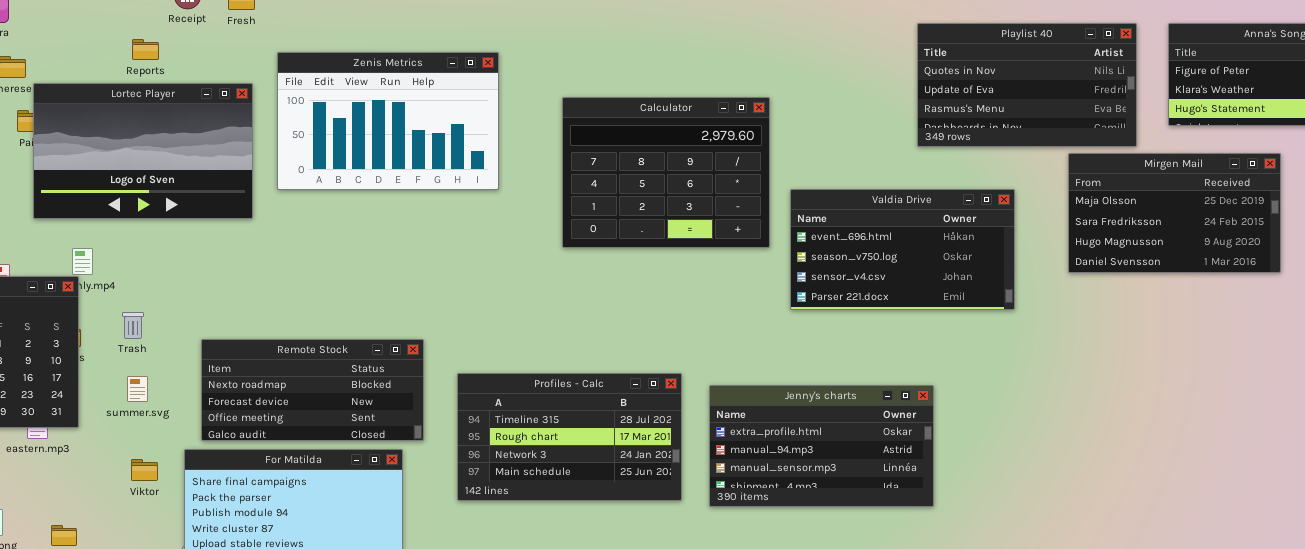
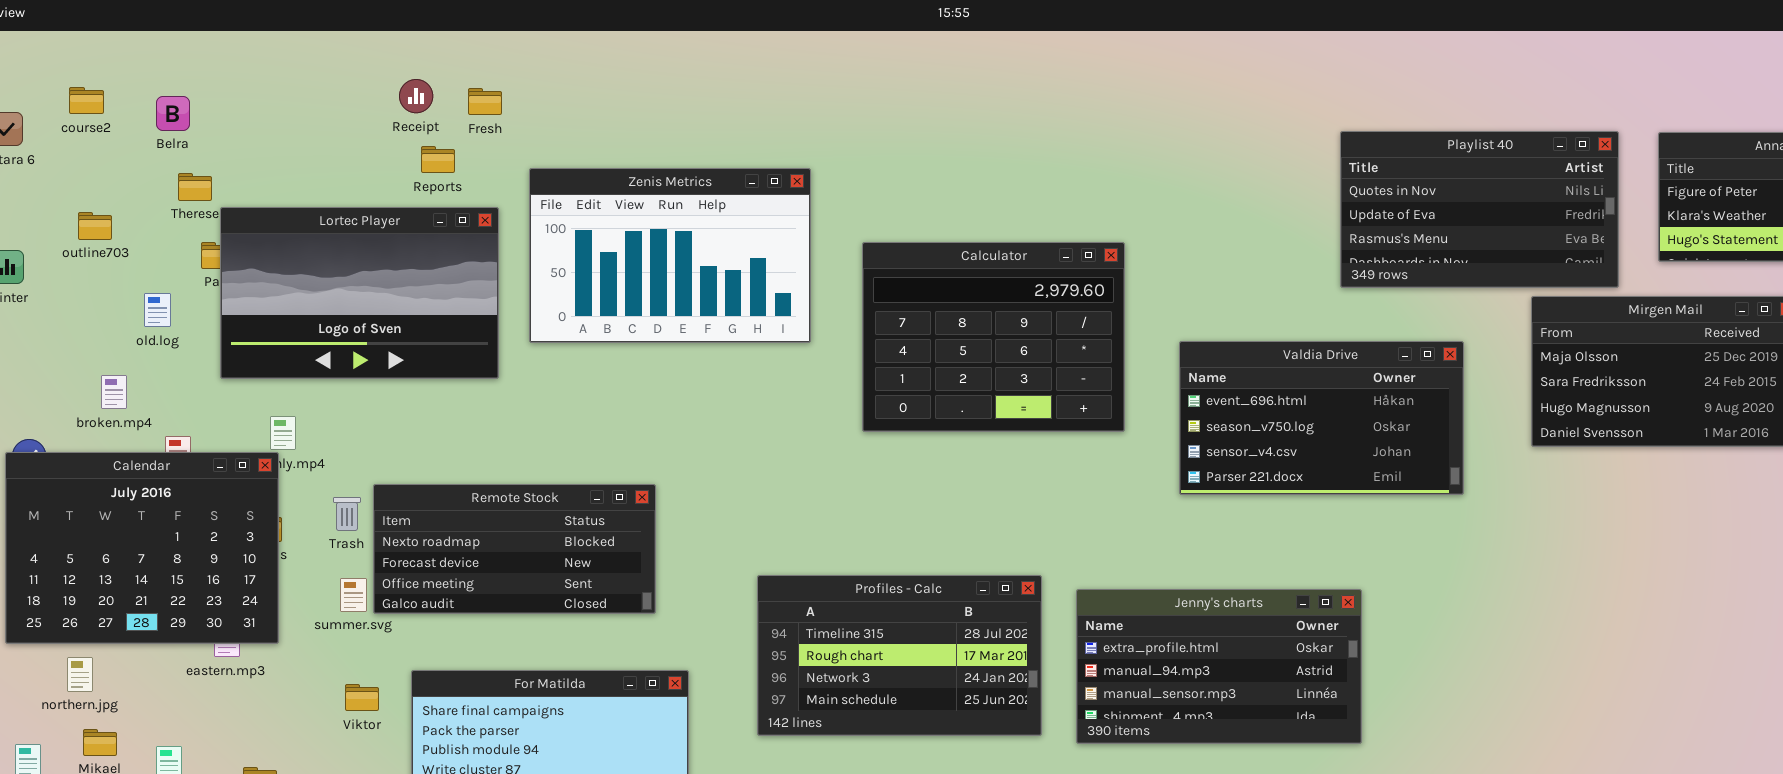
Reports: [132,39,159,60] -> [421,146,455,173], moved
Calculator: [562,97,770,248] -> [862,242,1125,432], moved
Remote Stock: [201,339,424,441] -> [373,484,656,614], moved

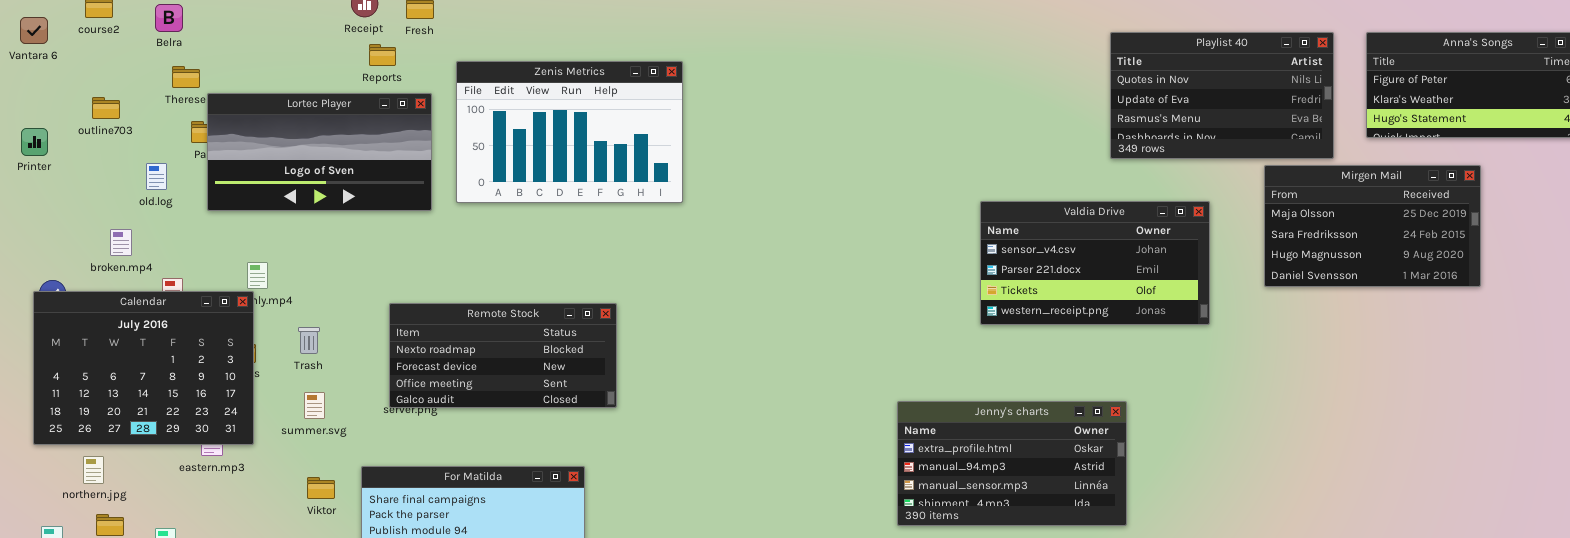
Lortec Player: [220,207,499,379] -> [207,93,432,211], resized
Calculator: [862,242,1125,432] -> none, closed
Valdia Drive: [1179,341,1464,495] -> [980,201,1210,325], scrolled down 2 rows
Remote Stock: [373,484,656,614] -> [389,303,617,408], moved
Profiles - Calc: [757,575,1042,736] -> none, closed

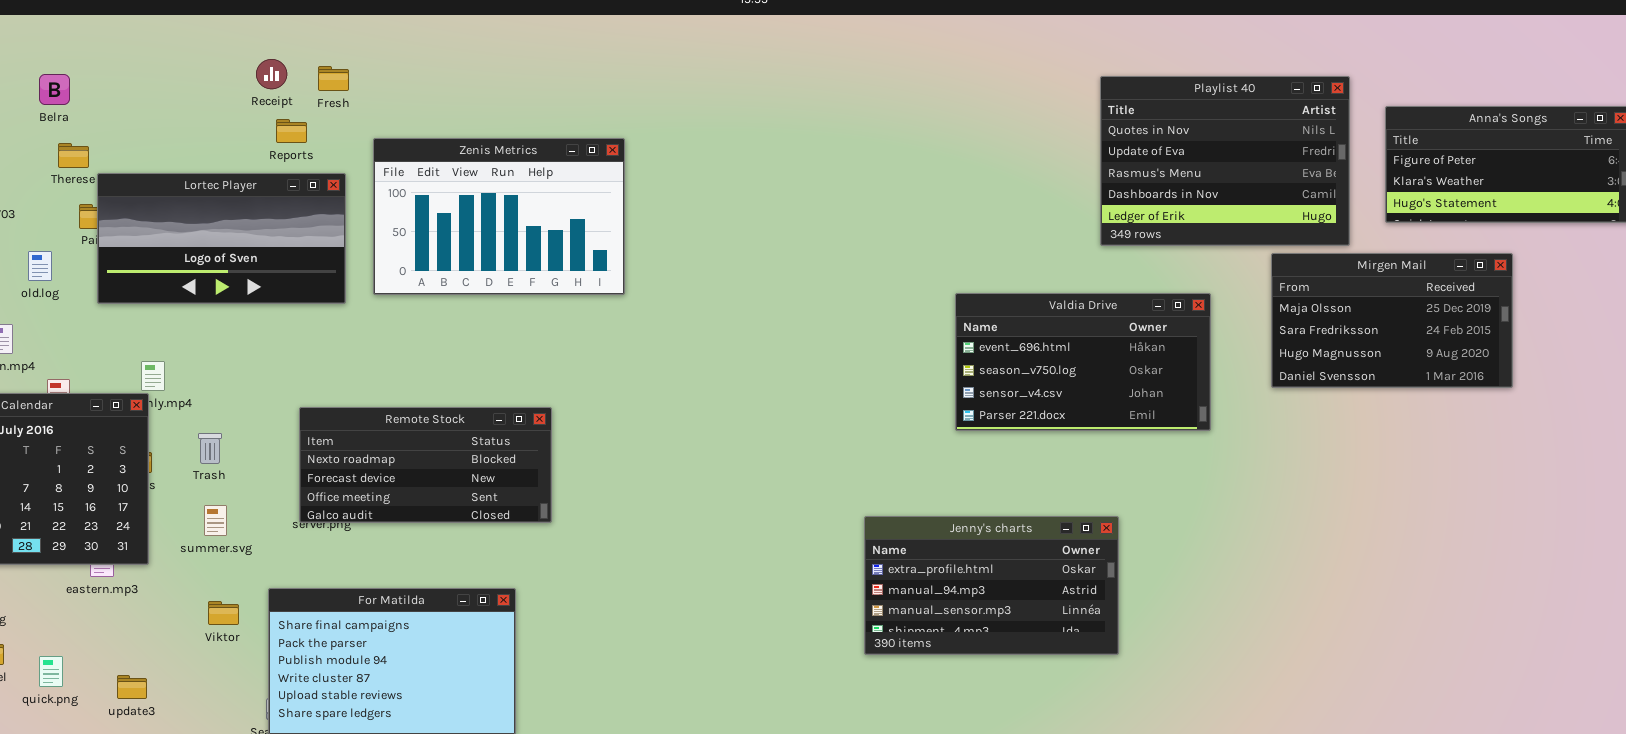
Playlist 40: [1110,32,1334,159] -> [1100,76,1350,246], resized
Valdia Drive: [980,201,1210,325] -> [955,293,1211,431], scrolled up 2 rows

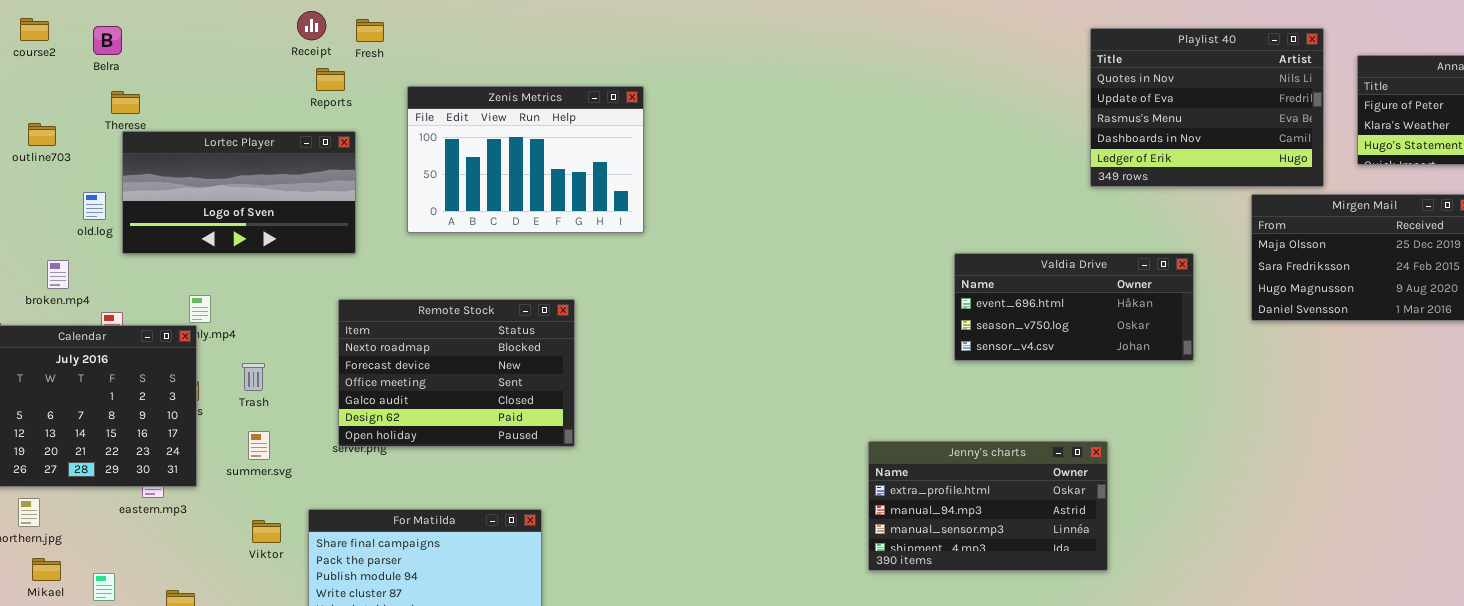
Lortec Player: [97,173,346,304] -> [122,131,356,254], moved
Valdia Drive: [955,293,1211,431] -> [954,253,1194,361], resized
Remote Stock: [299,407,552,523] -> [338,299,575,447], resized

